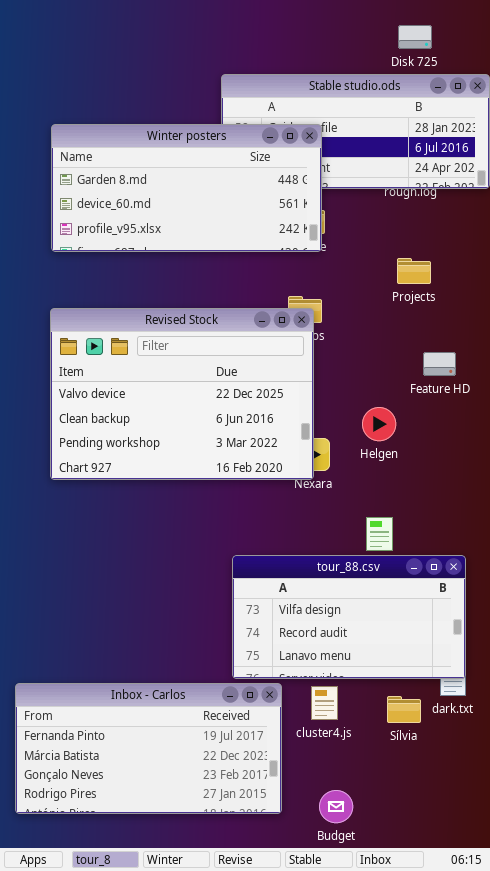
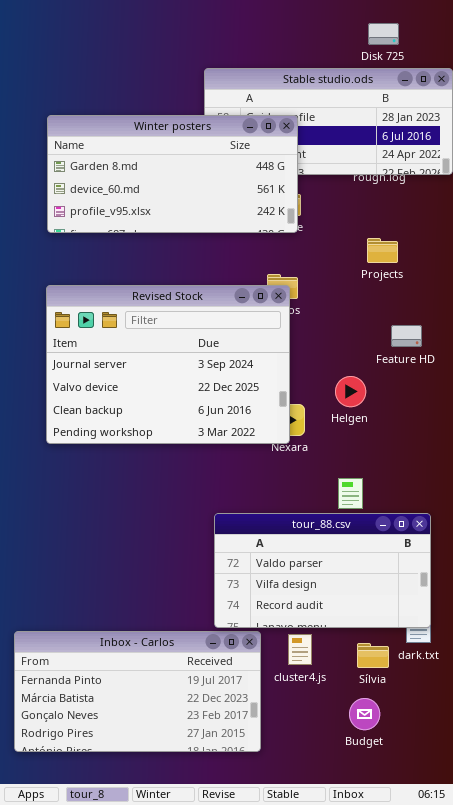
Revised Stock: [50,308,314,480] -> [46,285,290,444], scrolled up 1 row
tour_88.csv: [232,555,466,679] -> [214,513,431,628], scrolled up 1 row
Budget: [319,790,353,823] -> [349,698,380,730], moved

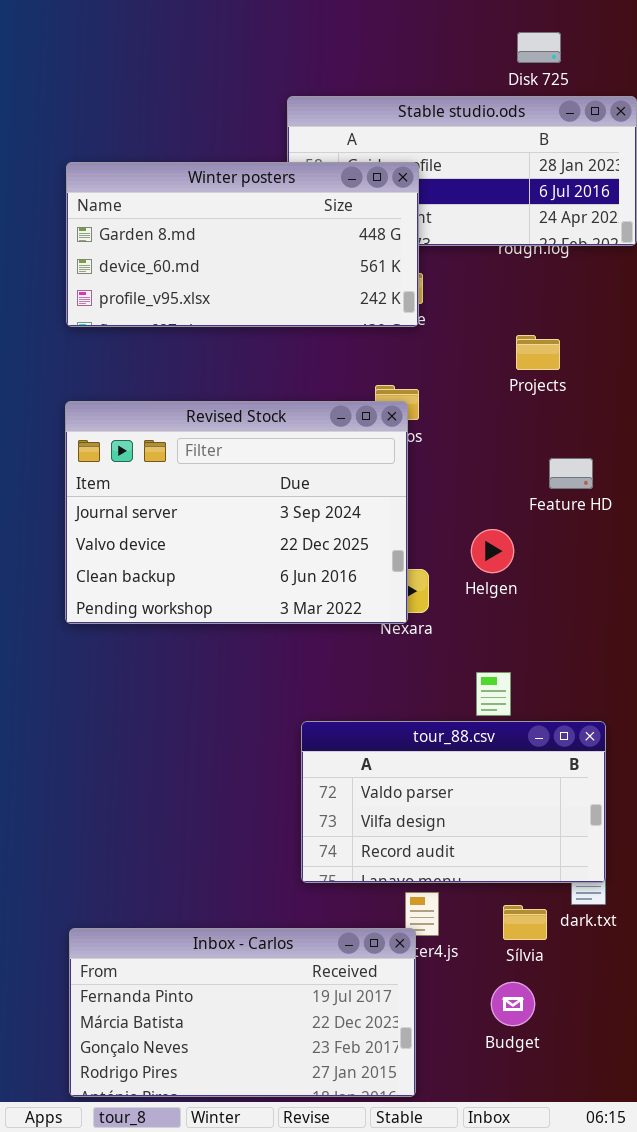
Inbox - Carlos: [14,631,261,752] -> [69,928,416,1097], moved

